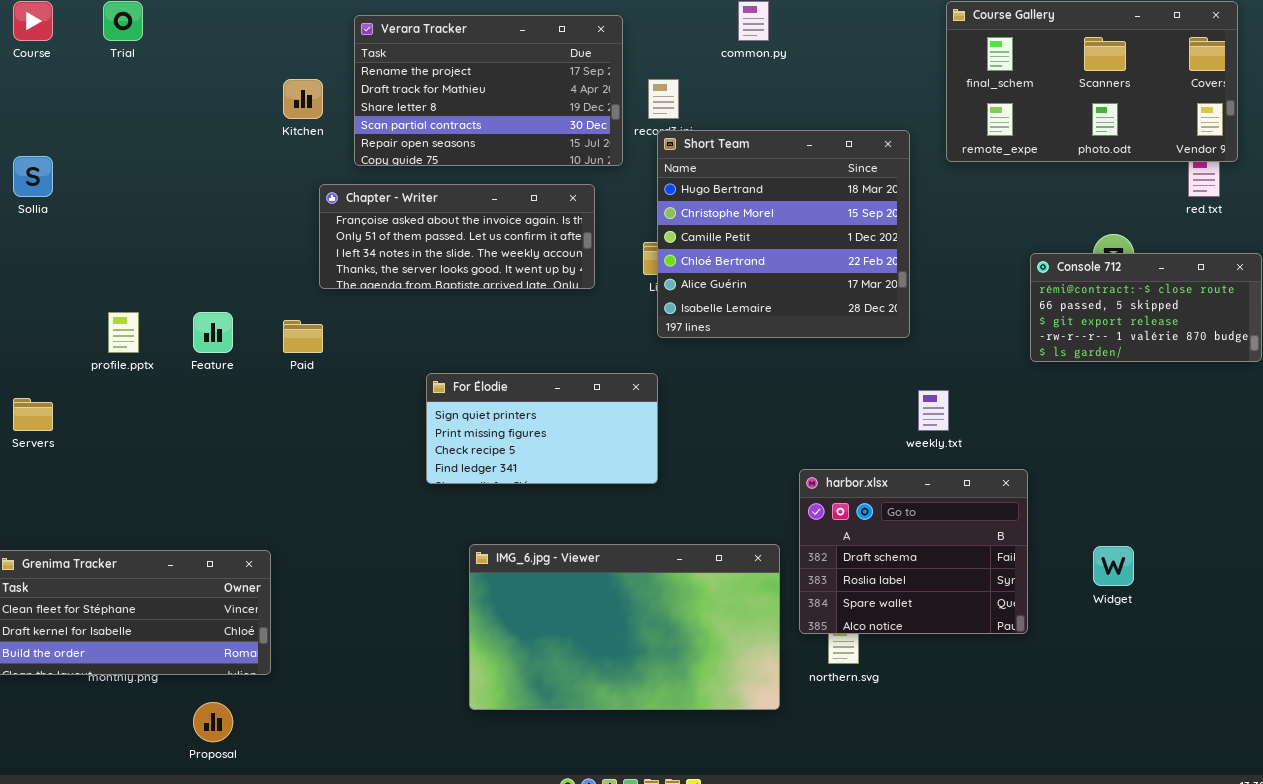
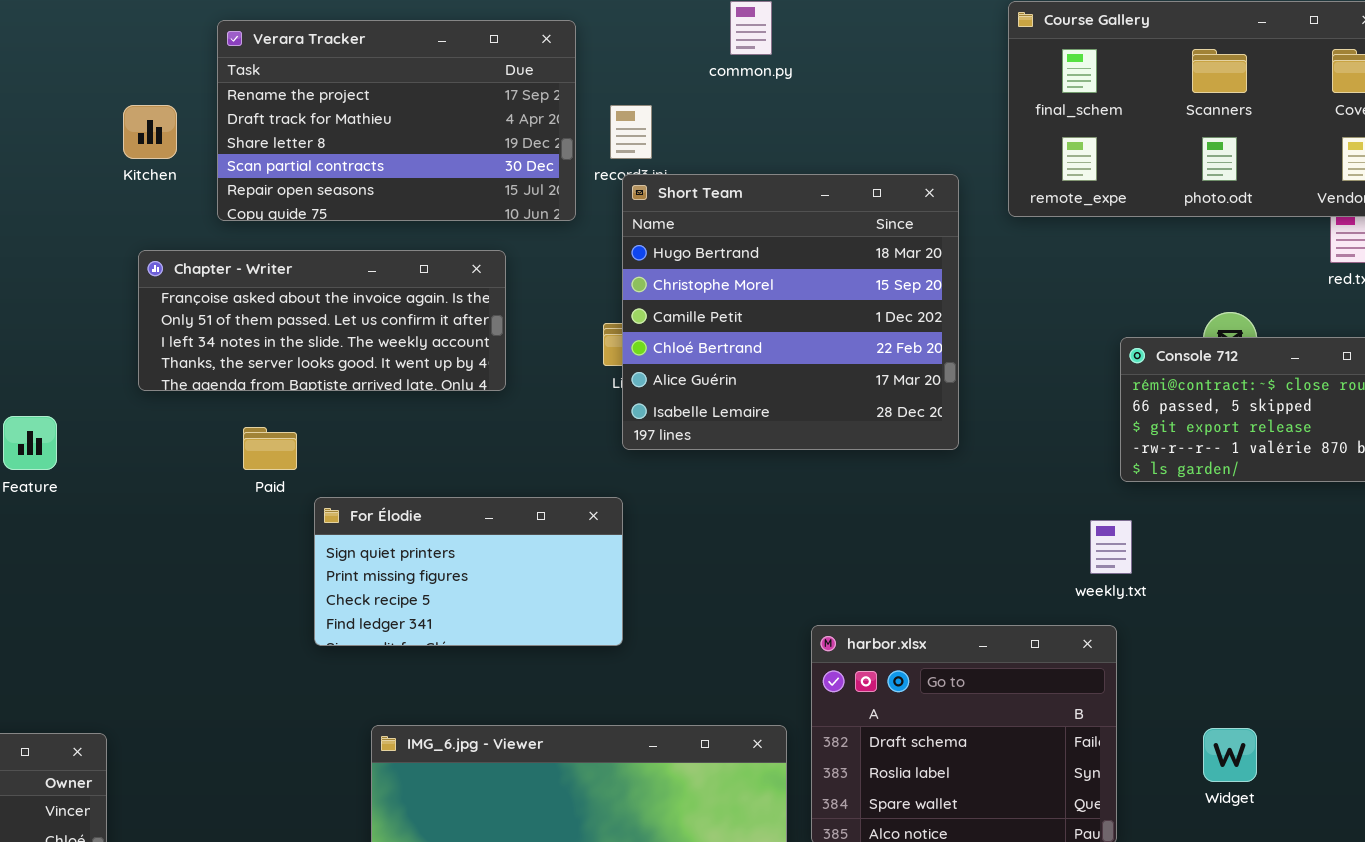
Chapter - Writer: [319,184,595,289] -> [138,250,506,391], moved
Paid: [283,320,323,353] -> [243,427,297,470], moved
weekly.txt: [918,390,949,431] -> [1090,520,1132,574], moved

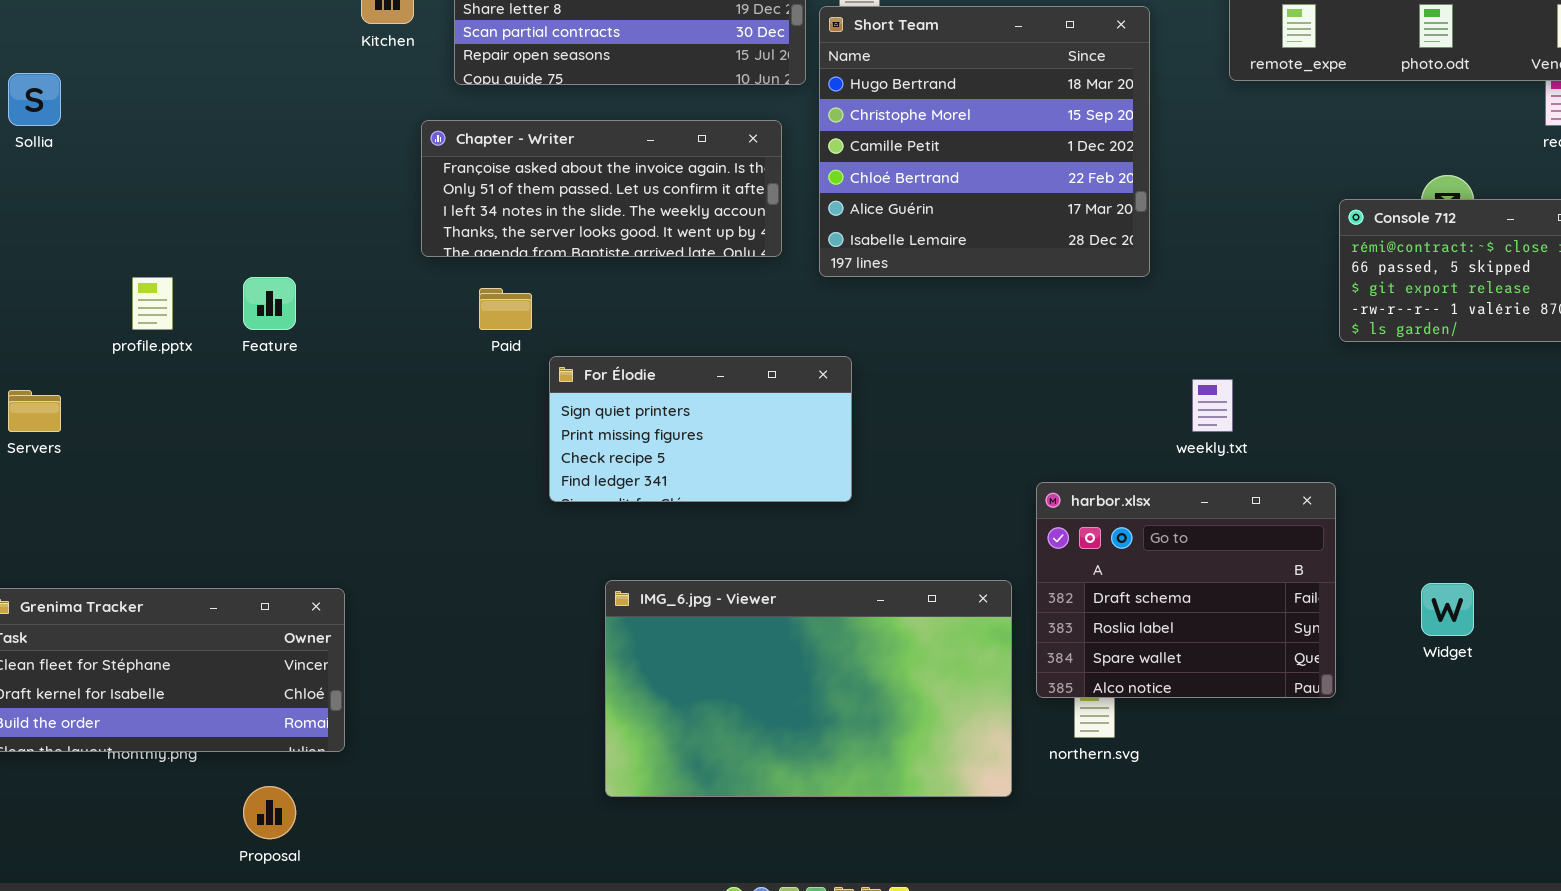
Short Team: [622,174,959,450] -> [819,6,1150,277], moved
Chapter - Writer: [138,250,506,391] -> [421,120,782,257], moved
weekly.txt: [1090,520,1132,574] -> [1192,379,1233,432], moved

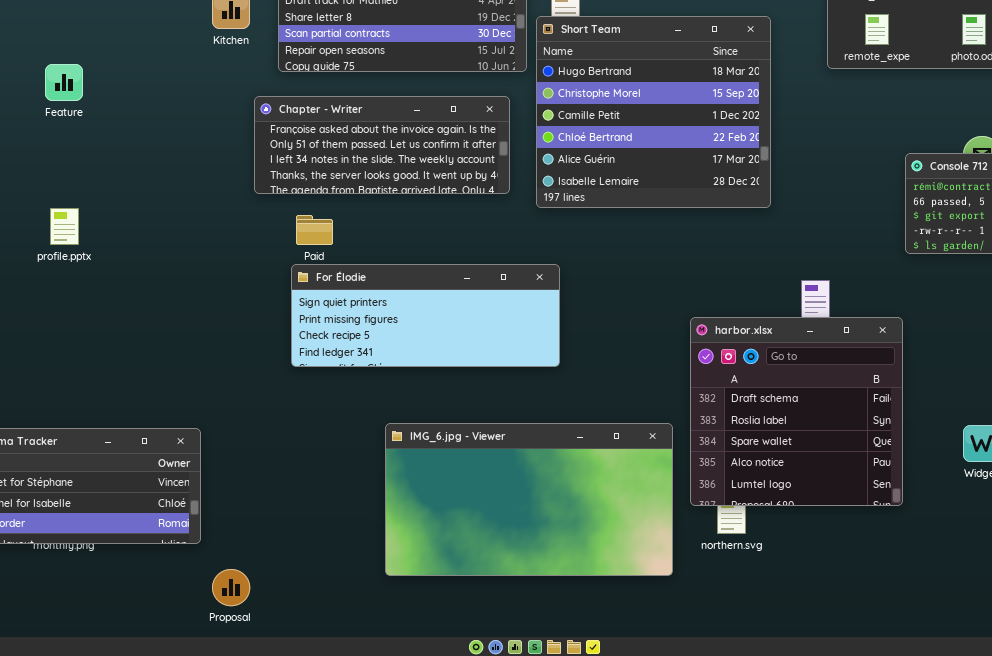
Feature: [243,277,296,330] -> [45,64,83,101], moved
For Élodie: [549,356,852,502] -> [291,264,560,367], resized
harbor.xlsx: [1036,482,1336,698] -> [690,317,903,506], resized
Proposal: [243,786,296,839] -> [212,569,250,606], moved

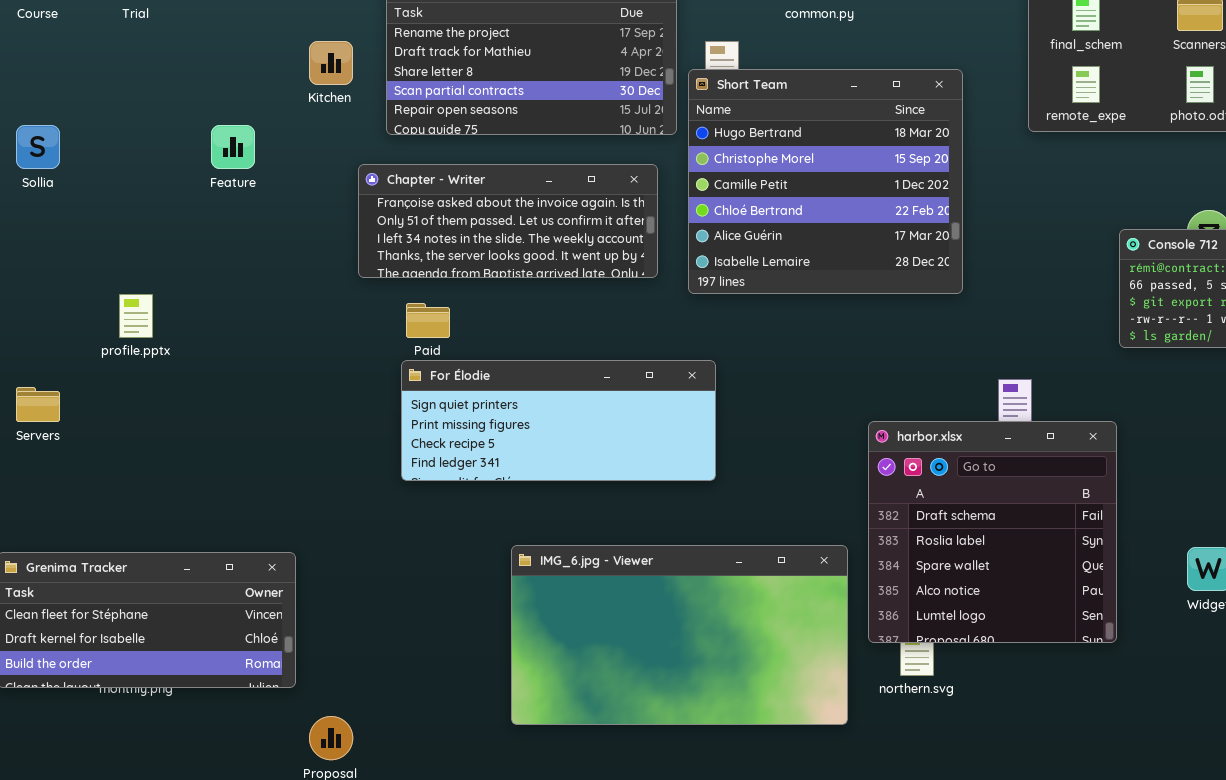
Feature: [45,64,83,101] -> [211,125,255,169], moved

